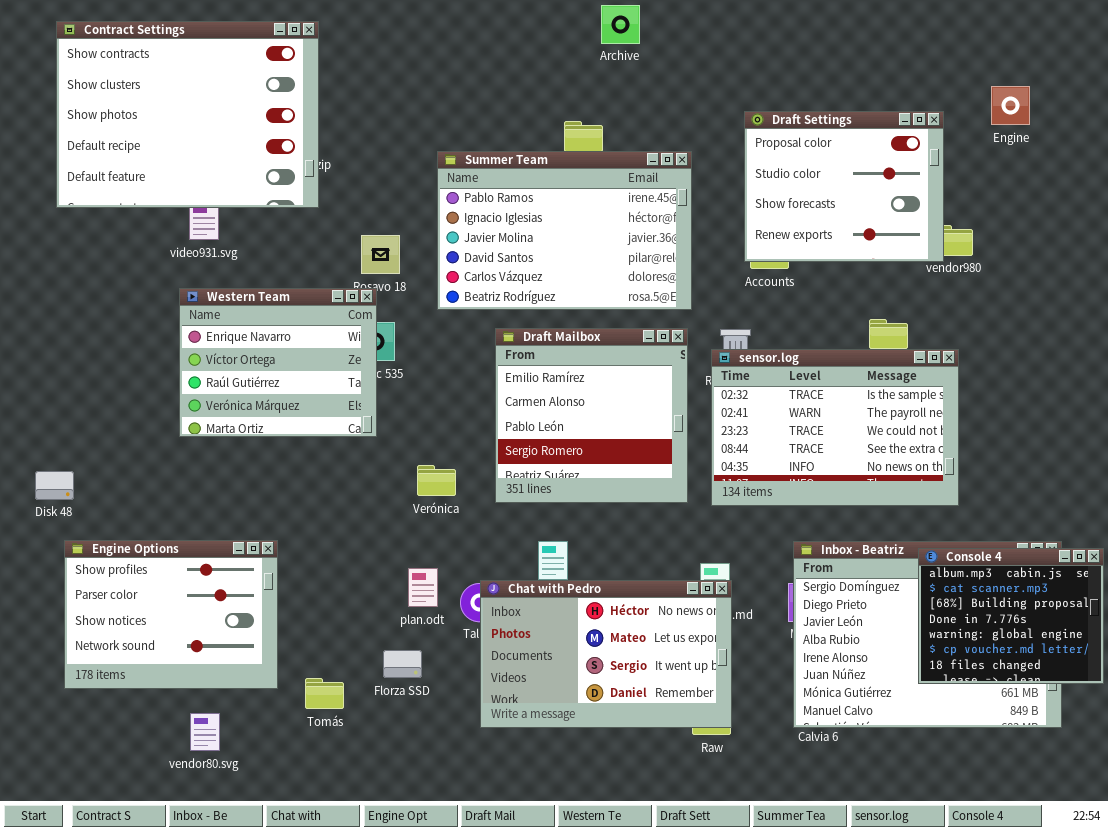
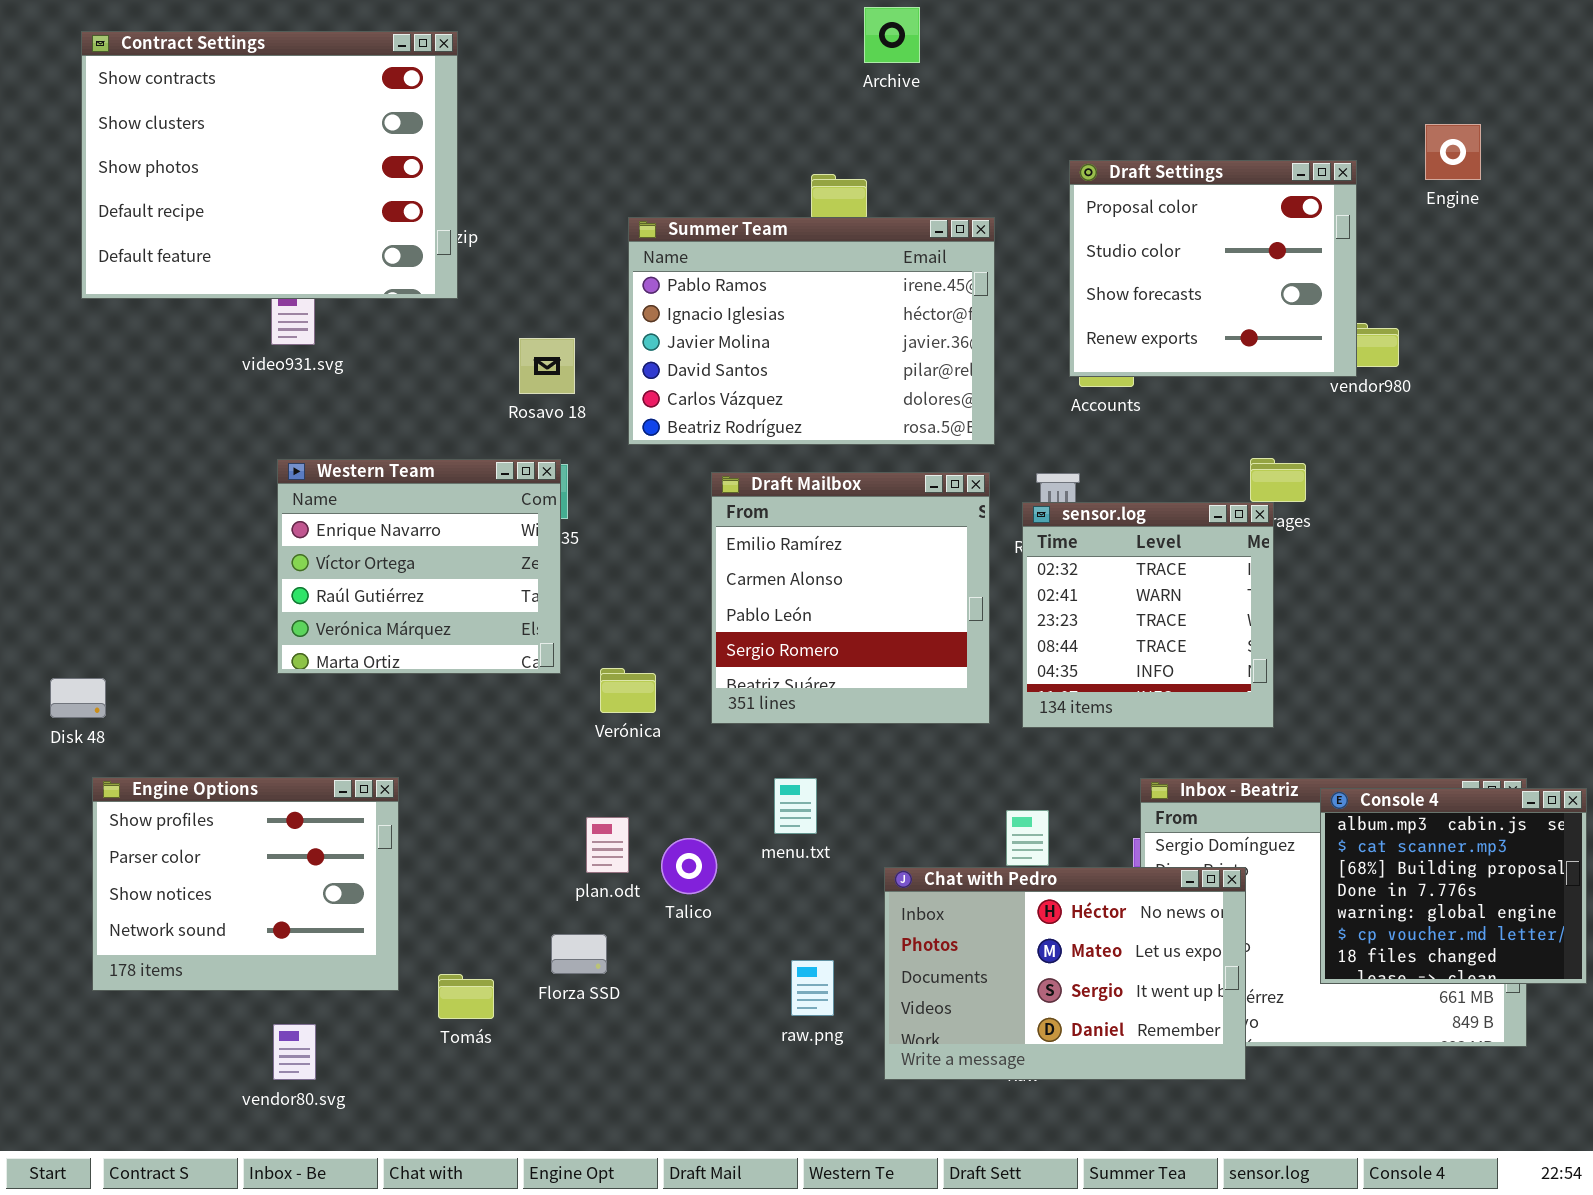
Western Team: [179,288,377,437] -> [277,459,561,674], moved
sensor.log: [711,349,959,506] -> [1022,502,1274,728], resized
Chat with Pedro: [480,580,732,728] -> [884,867,1246,1080], moved

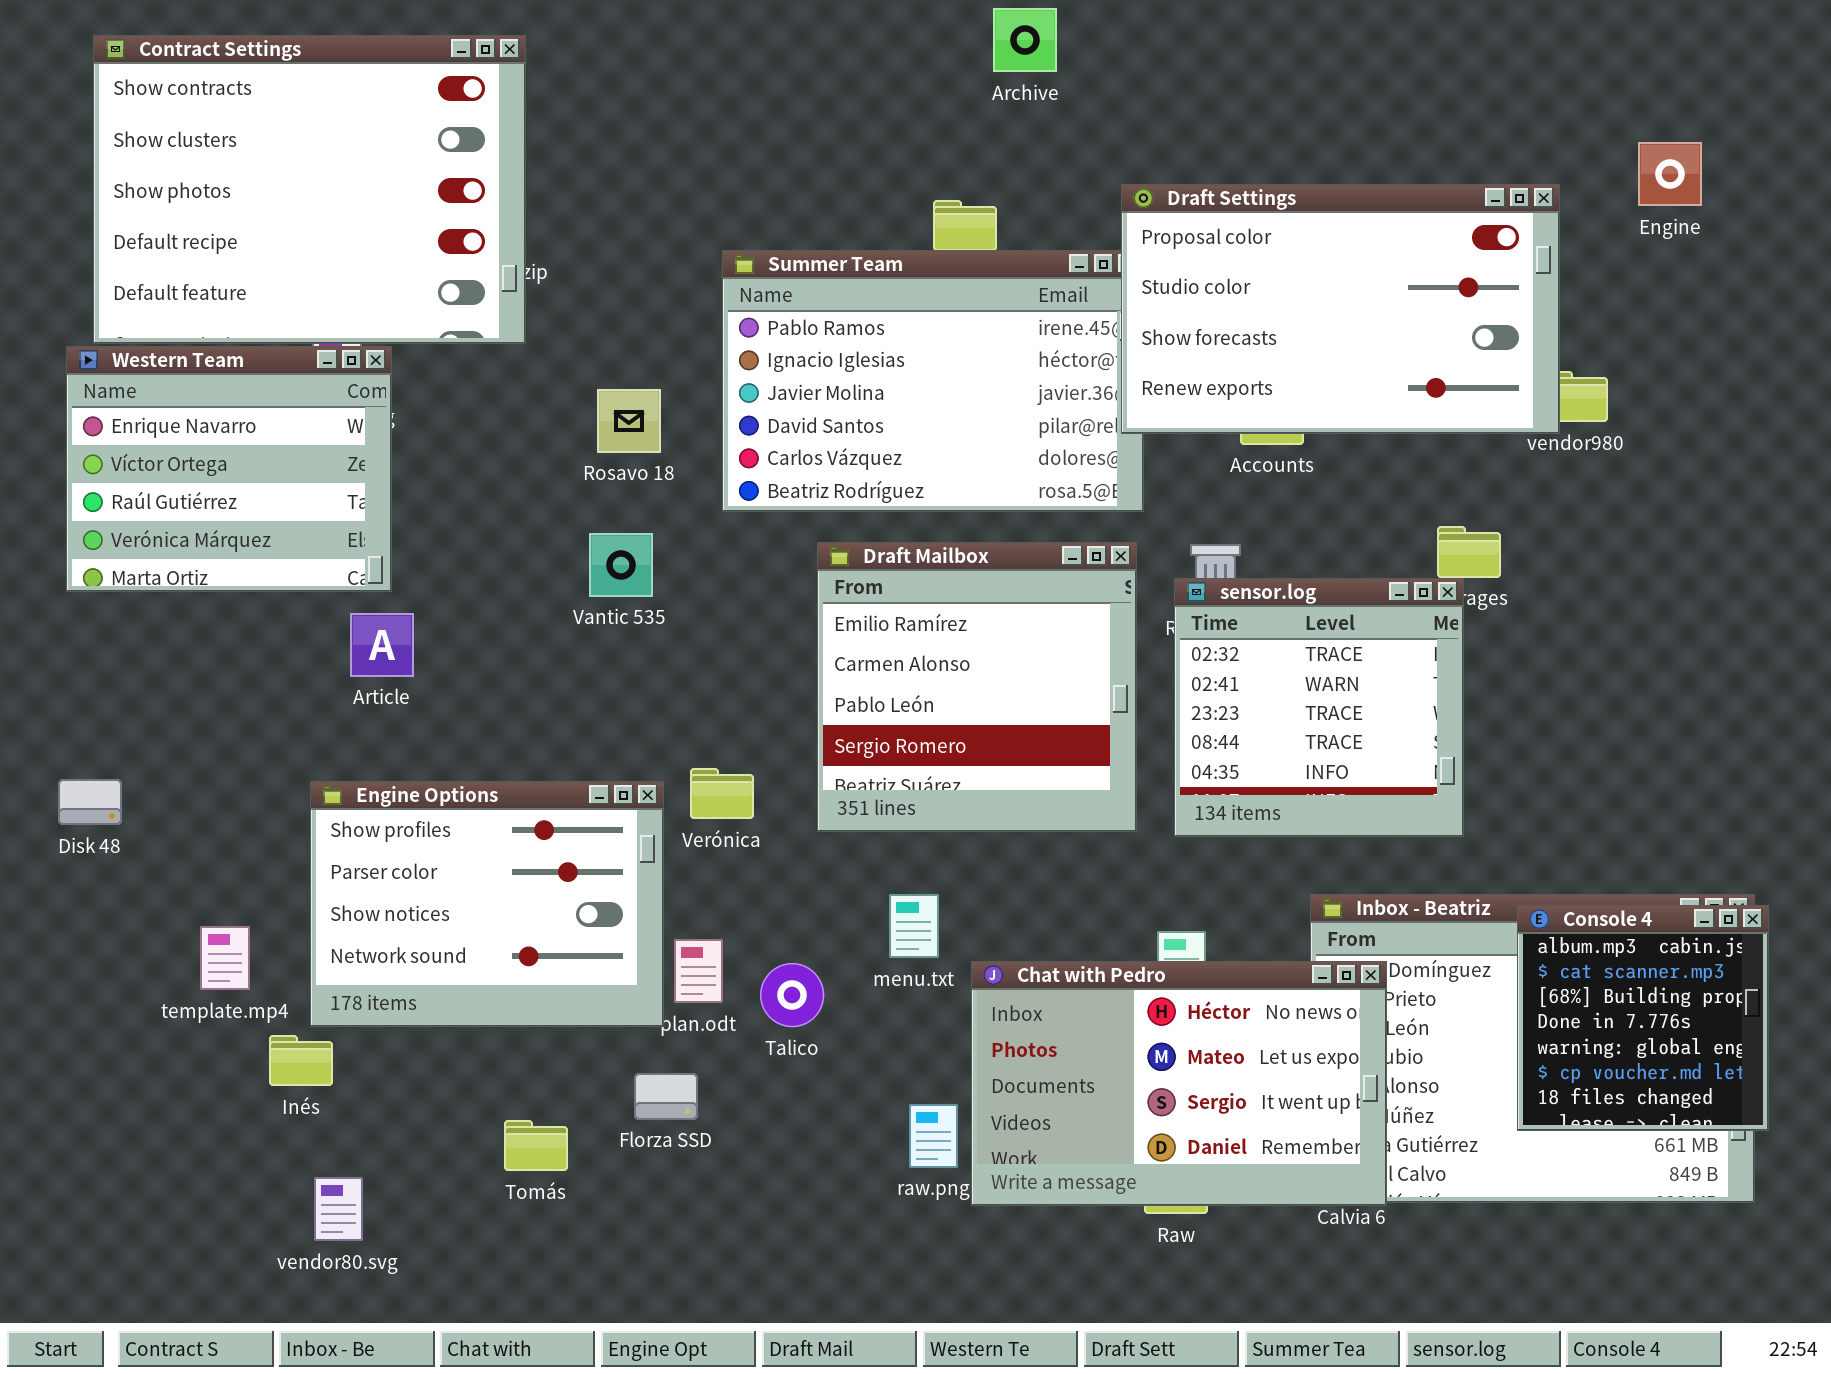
Draft Settings: [1069,160,1357,377] -> [1121,184,1560,434], resized
Western Team: [277,459,561,674] -> [66,346,392,592], moved
Engine Options: [92,777,399,991] -> [310,781,664,1027], moved
Console 4: [1320,788,1587,984] -> [1517,905,1769,1131], resized
Chat with Pedro: [884,867,1246,1080] -> [971,961,1387,1206], moved

